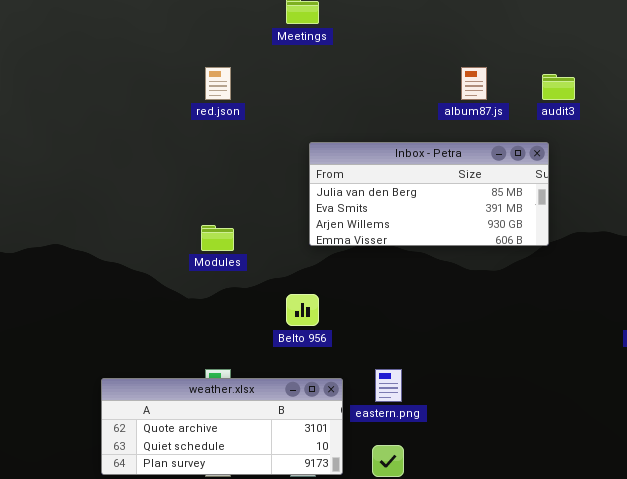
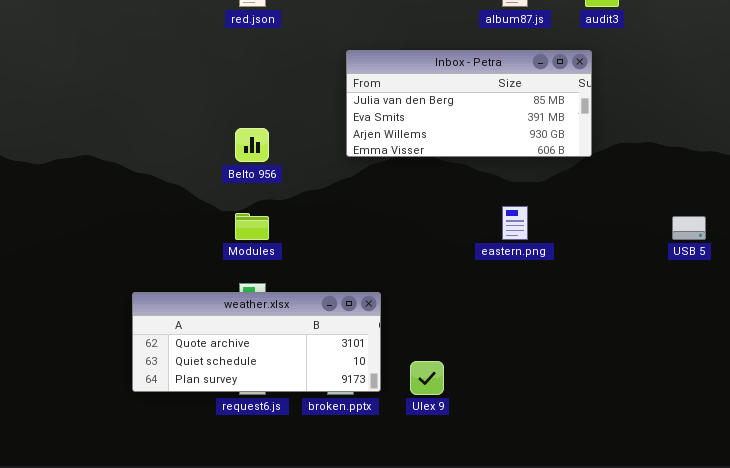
Modules: [201,225,234,251] -> [235,213,269,240], moved
Belto 956: [286,294,319,326] -> [235,128,269,162], moved
eastern.png: [375,369,402,402] -> [502,206,528,240], moved

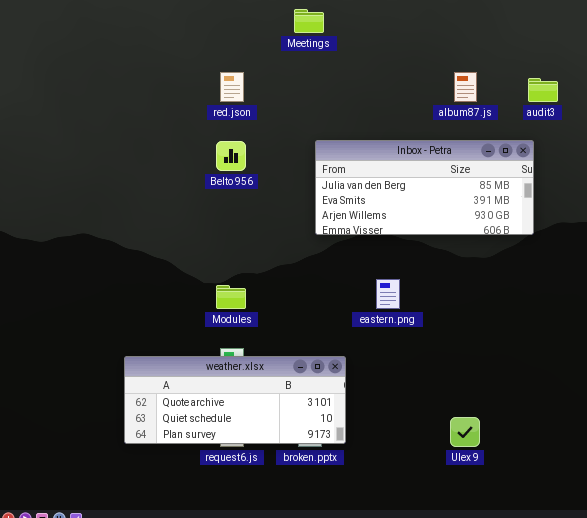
Belto 956: [235,128,269,162] -> [216,141,246,171], moved
eastern.png: [502,206,528,240] -> [376,279,400,309], moved
Ulex 9: [410,361,444,395] -> [450,417,480,447], moved

